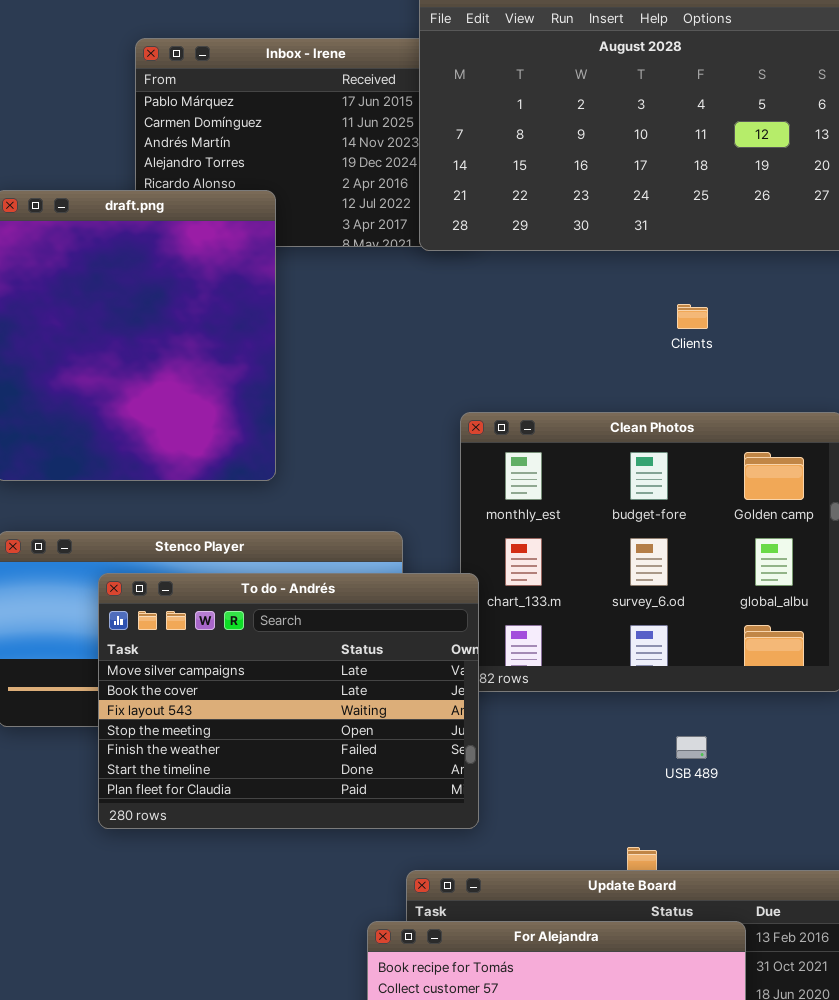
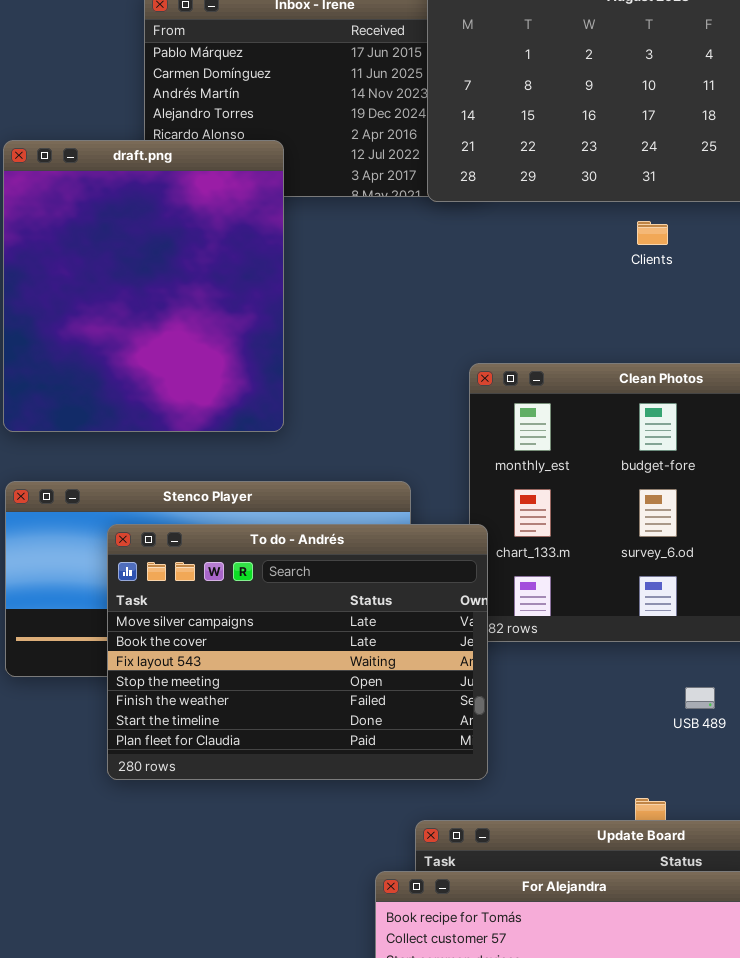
Clients: [677,304,708,329] -> [637,221,668,245], moved

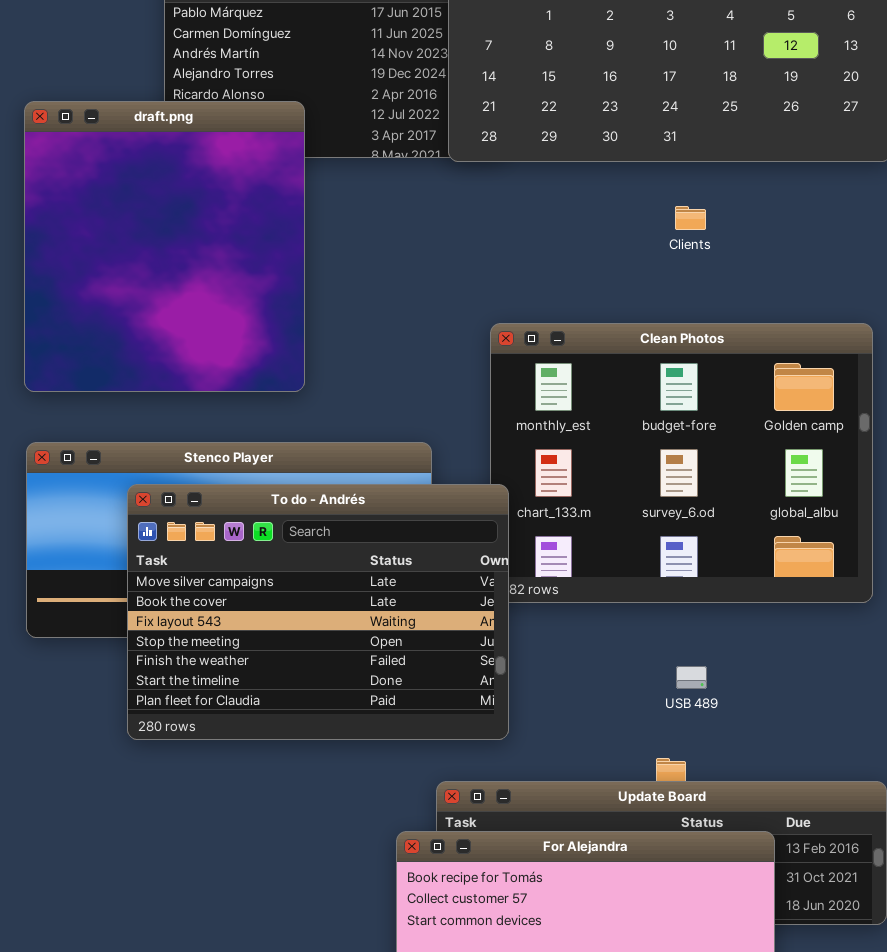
Clients: [637,221,668,245] -> [675,206,706,230], moved
USB 489: [685,687,715,709] -> [676,666,707,689], moved

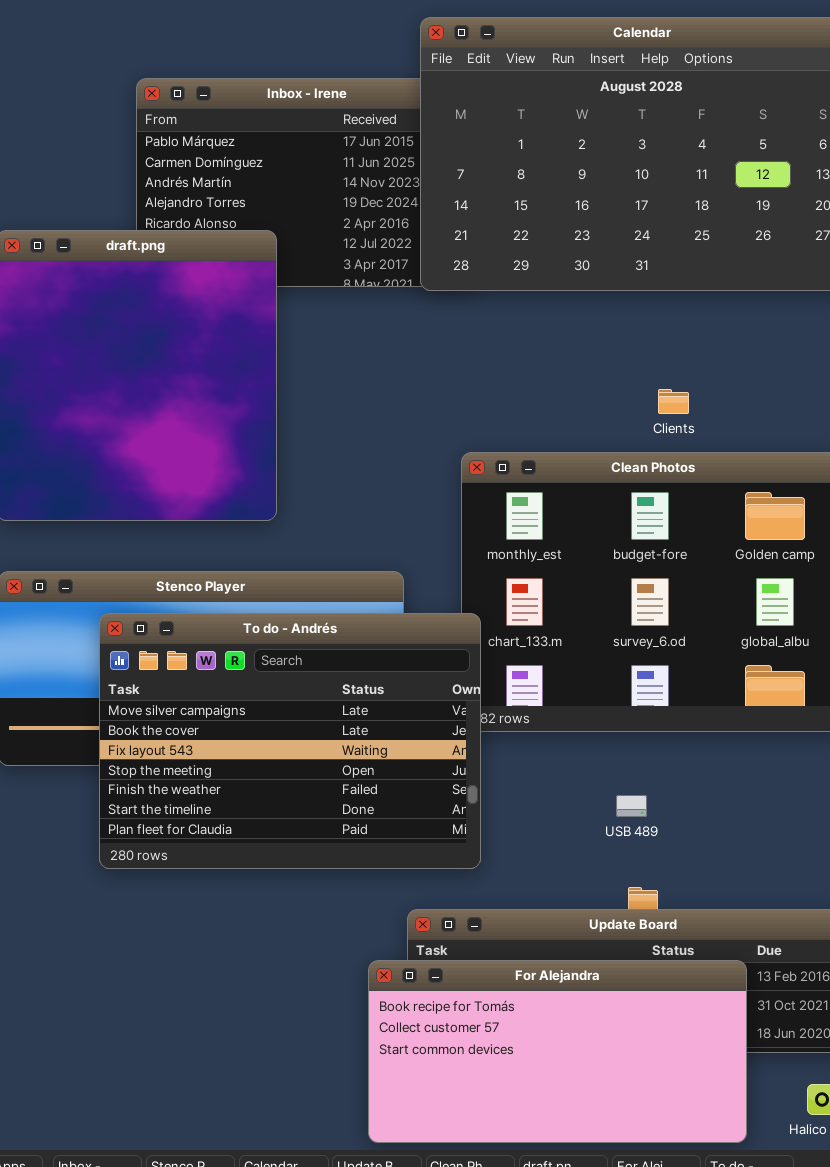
Clients: [675,206,706,230] -> [658,389,689,414], moved
USB 489: [676,666,707,689] -> [616,795,647,817], moved

